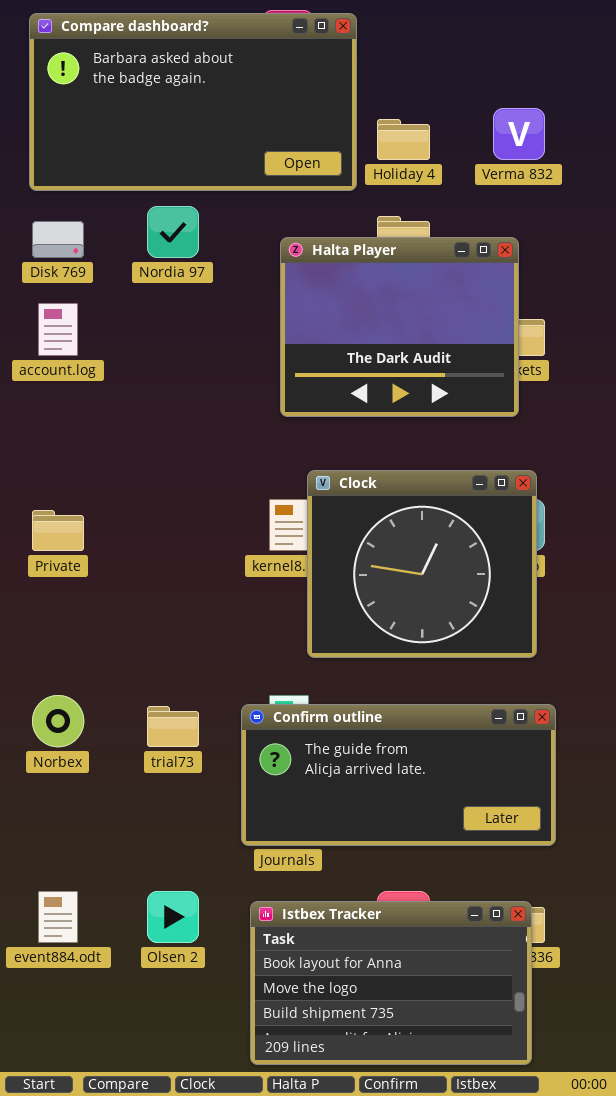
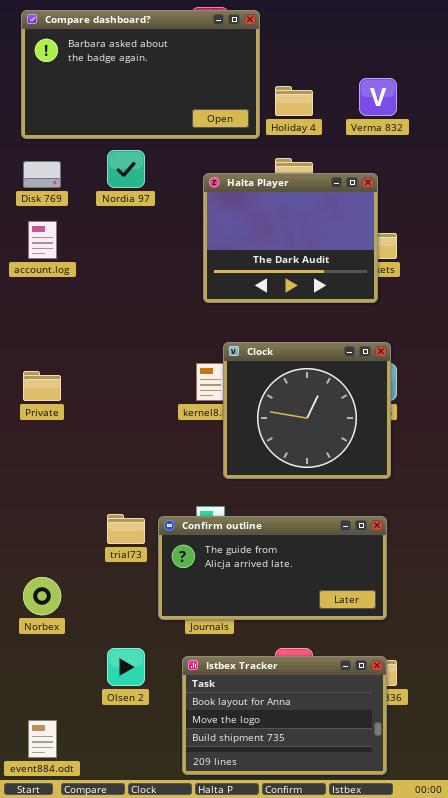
Norbex: [32,695,84,747] -> [23,577,61,615], moved
Confirm outline: [241,704,556,846] -> [158,516,387,620], moved
event884.odt: [38,891,78,943] -> [28,720,57,758], moved

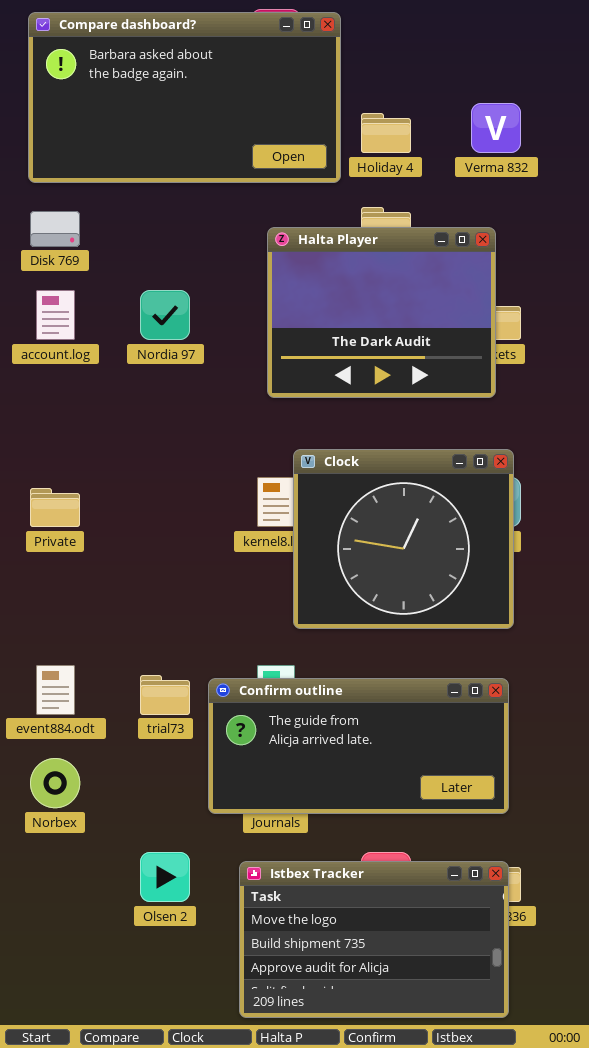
Nordia 97: [107,150,145,188] -> [140,290,190,340], moved
Istbex Tracker: [182,656,387,775] -> [239,861,509,1018], scrolled down 1 row
event884.odt: [28,720,57,758] -> [36,665,75,715], moved

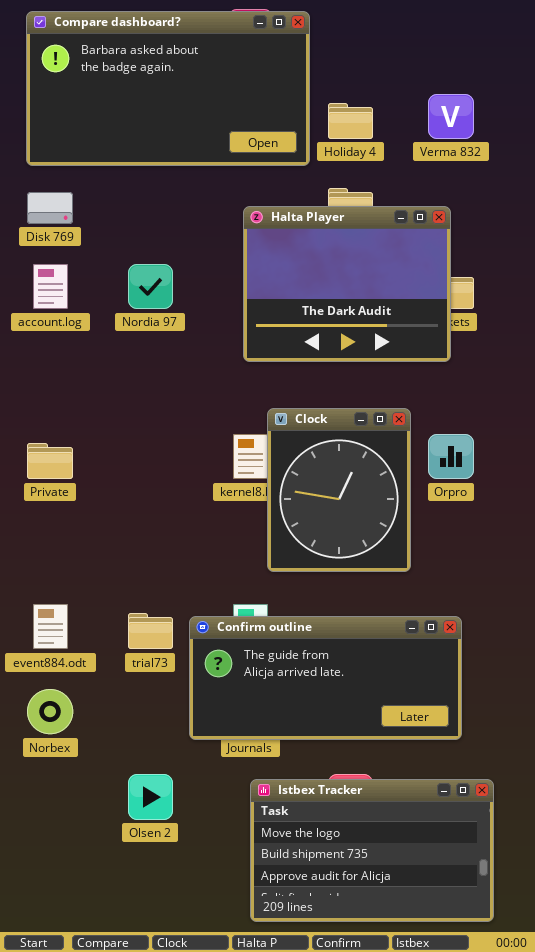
Clock: [293,449,514,629] -> [267,408,411,572], resized
Istbex Tracker: [239,861,509,1018] -> [250,779,494,922], moved

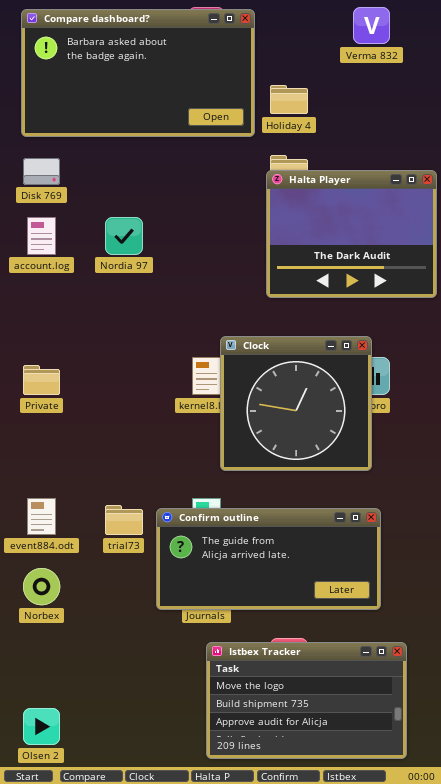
Verma 832: [428,94,474,139] -> [353,7,390,44], moved
Halta Player: [243,206,451,362] -> [266,170,437,298], moved
Clock: [267,408,411,572] -> [220,336,372,471], resized
Olsen 2: [128,774,173,820] -> [23,708,60,745], moved

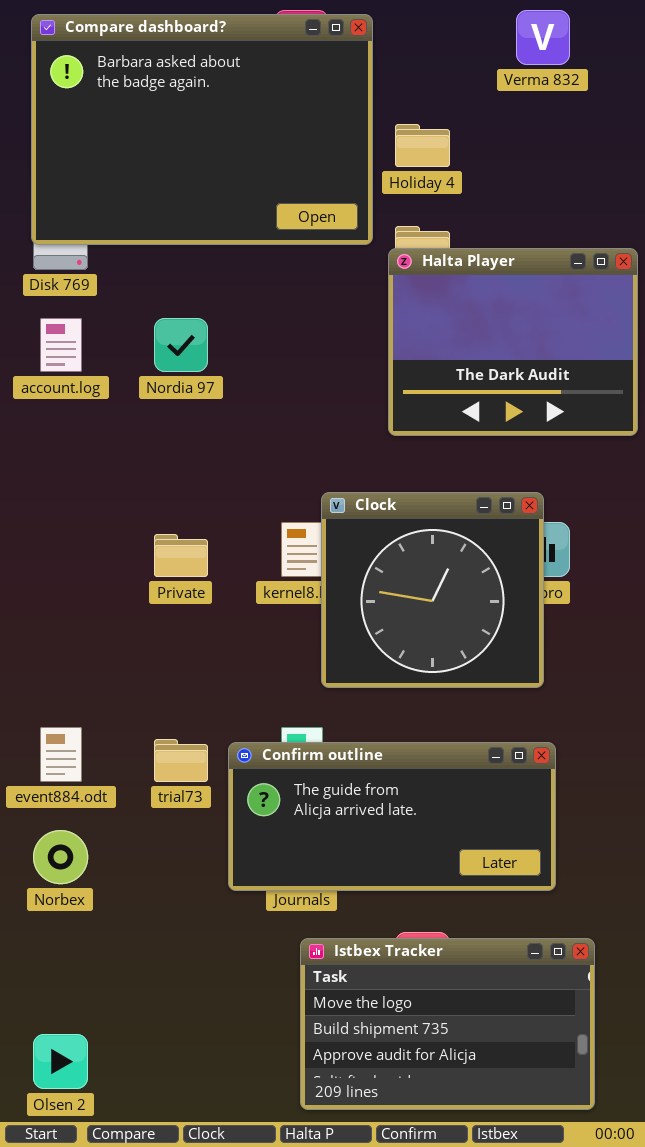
Compare dashboard?: [21,9,255,137] -> [31,14,373,245], resized
Private: [23,365,60,395] -> [154,534,208,577], moved

